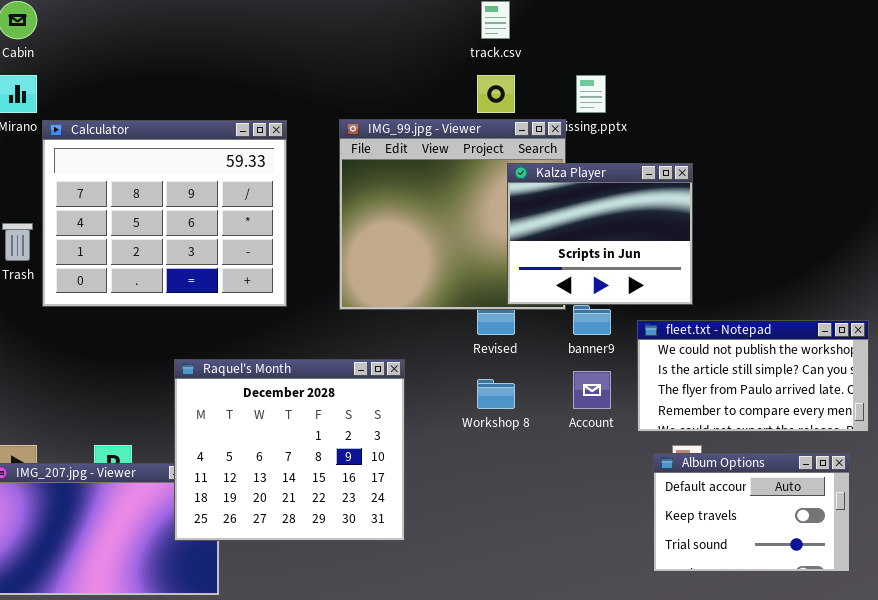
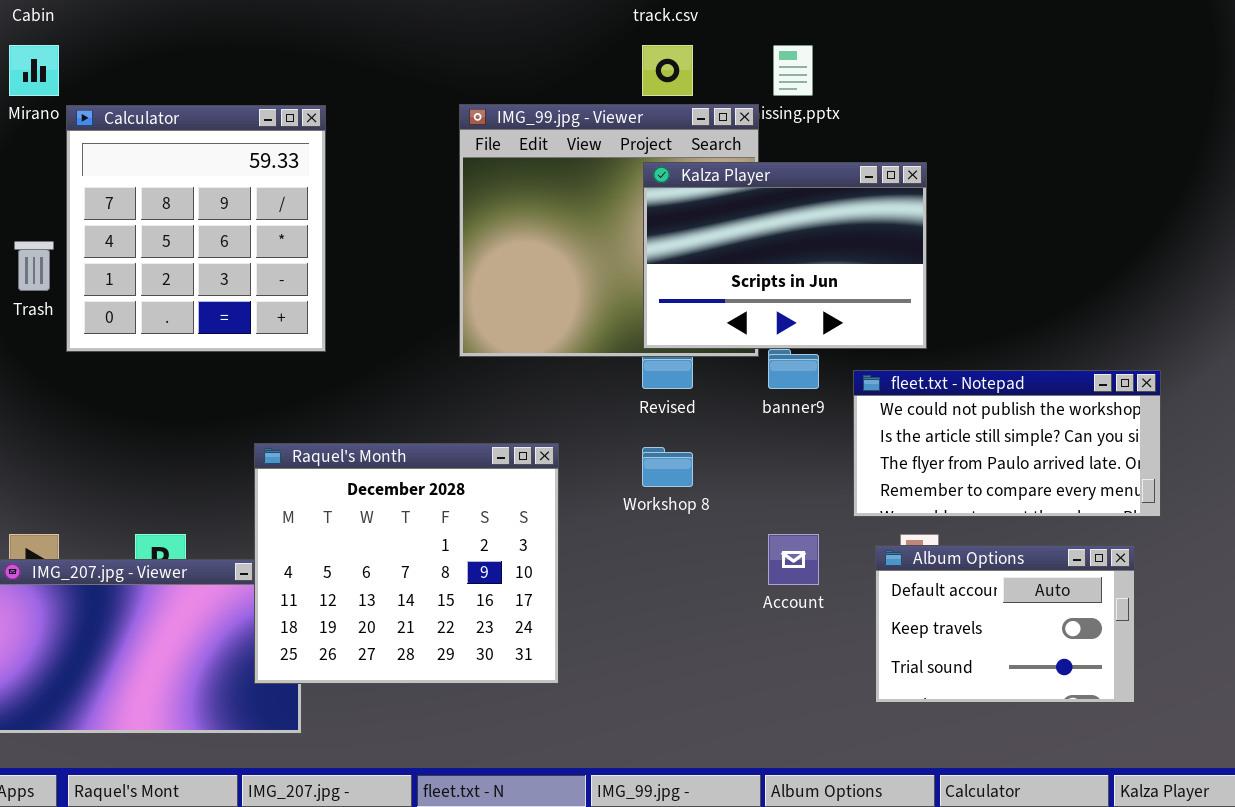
Calculator: [42,120,287,307] -> [66,105,326,352], resized
Kalza Player: [507,163,693,305] -> [643,162,927,349], resized
Raquel's Month: [174,359,405,541] -> [254,443,559,684], moved
Account: [573,371,611,409] -> [768,534,819,585], moved

